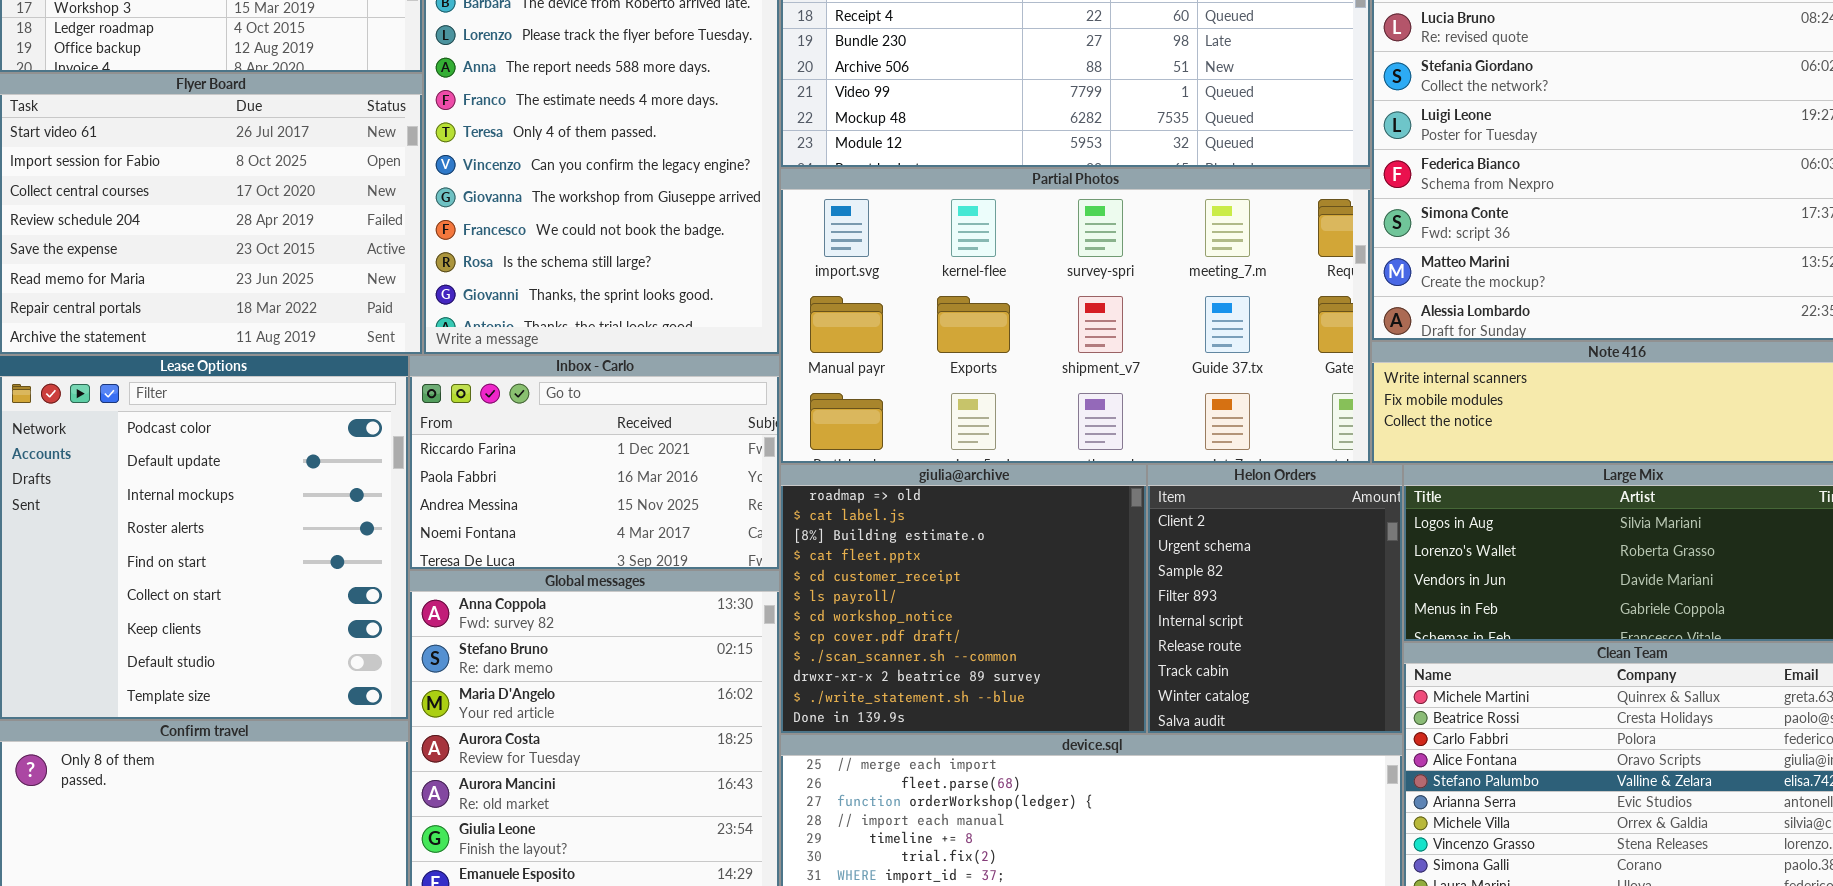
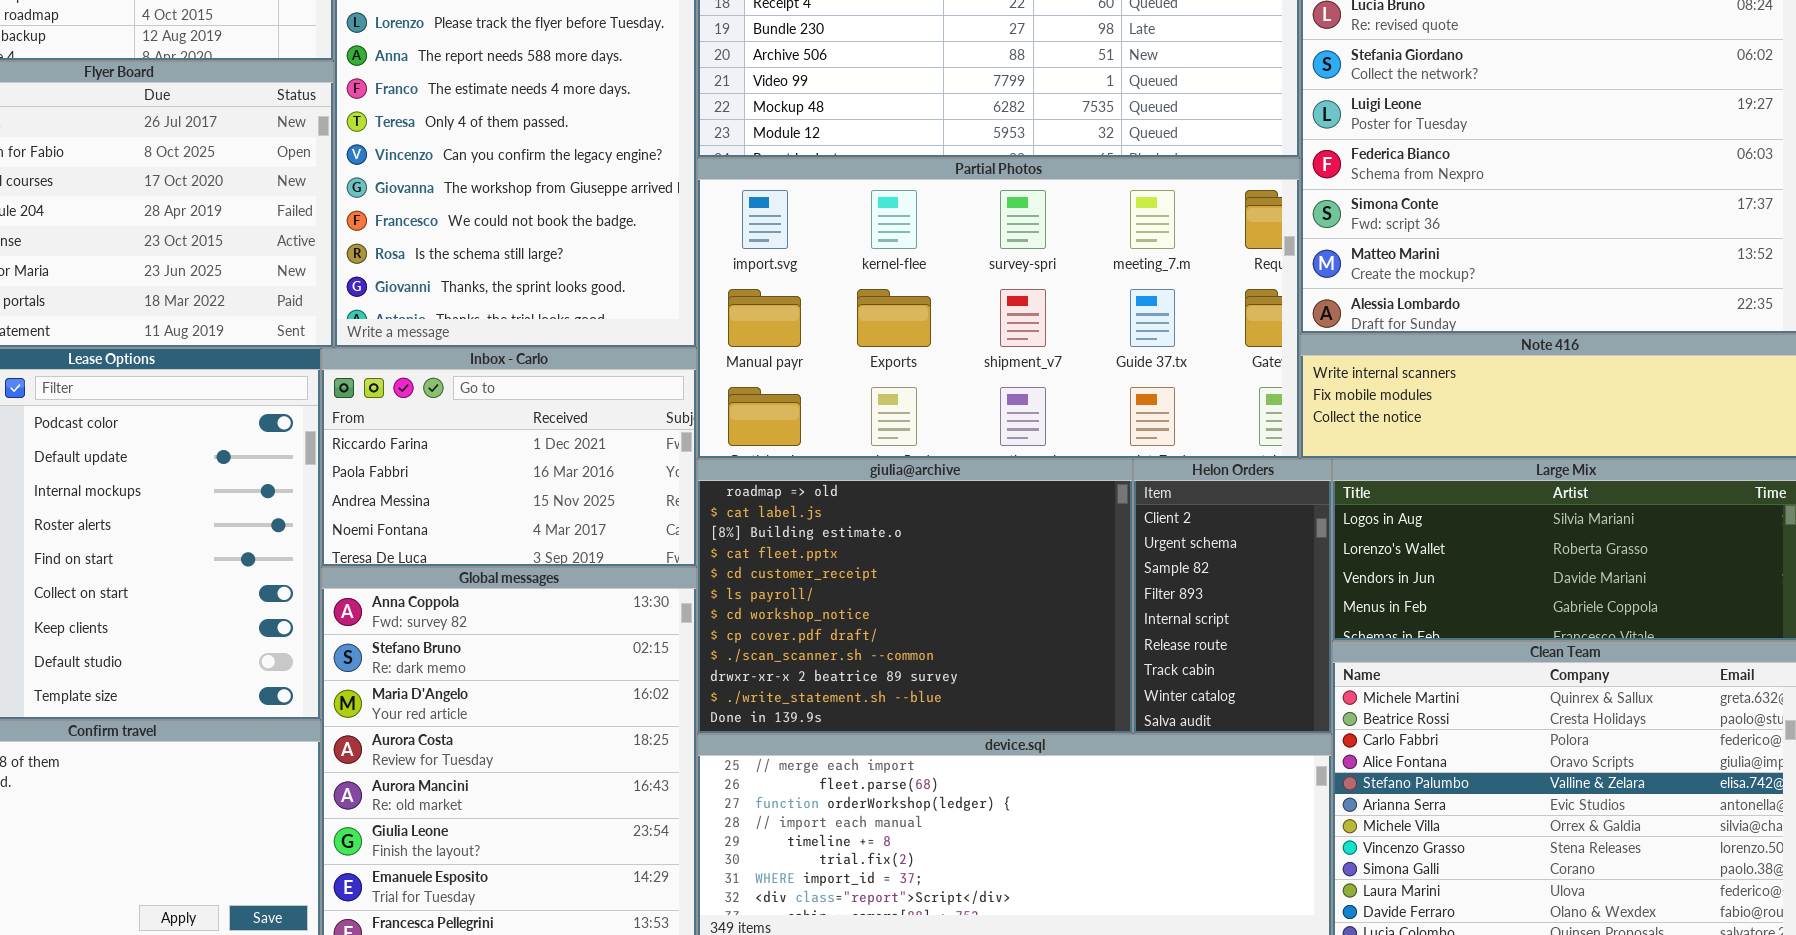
giulia@archive: [780,464,1147,734] -> [697,459,1133,734], resized
Helon Orders: [1147,464,1403,734] -> [1133,459,1332,734], resized

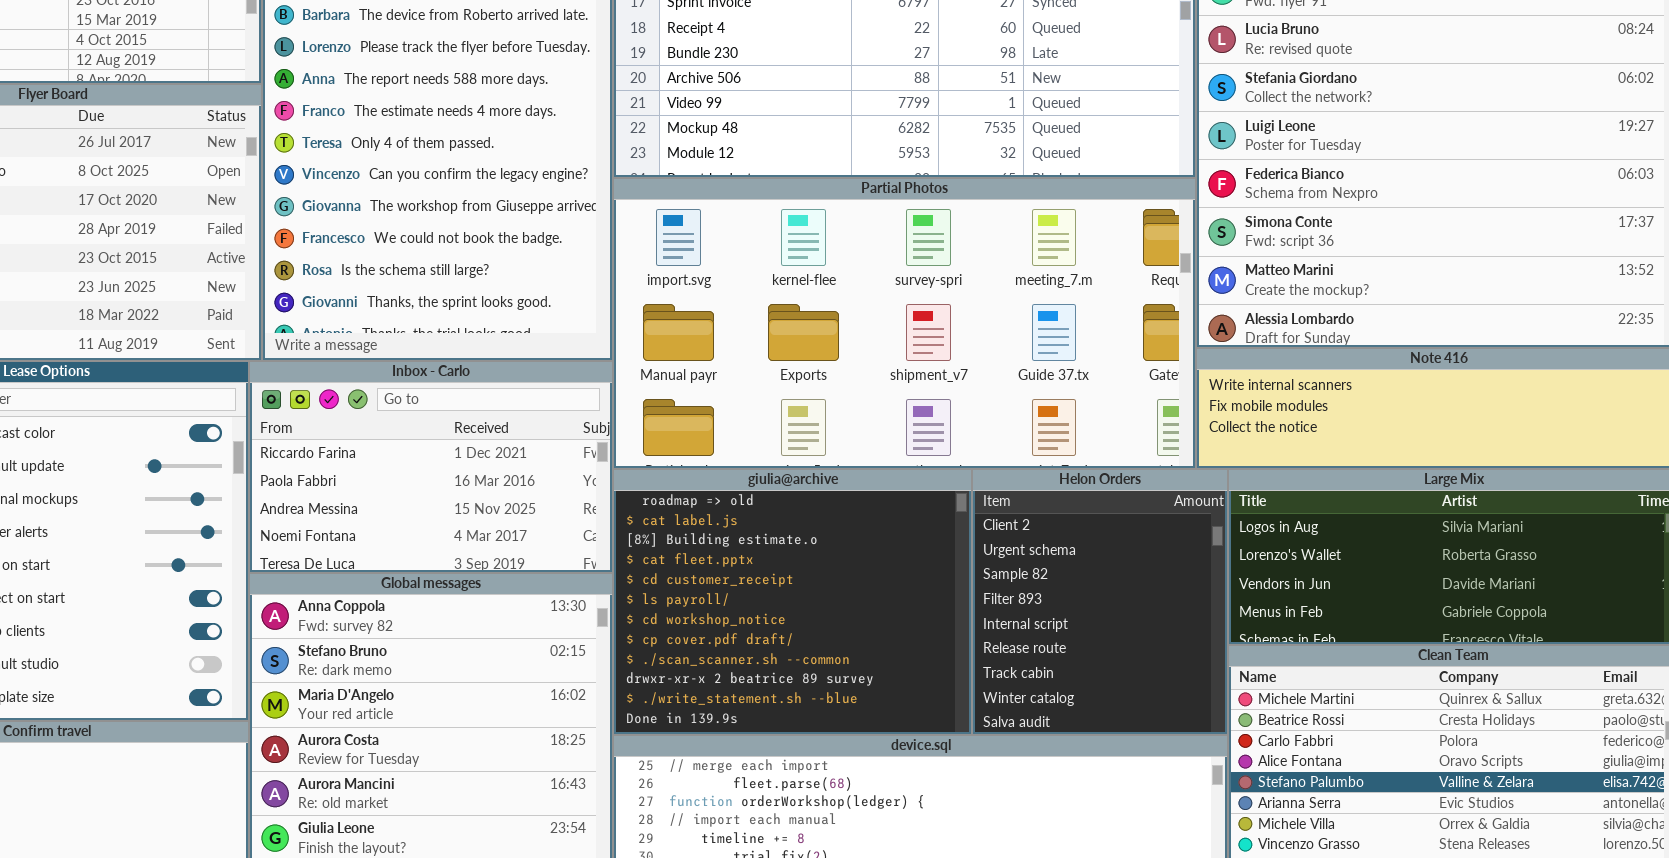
giulia@archive: [697,459,1133,734] -> [613,469,972,735], resized
Helon Orders: [1133,459,1332,734] -> [972,469,1228,735], resized

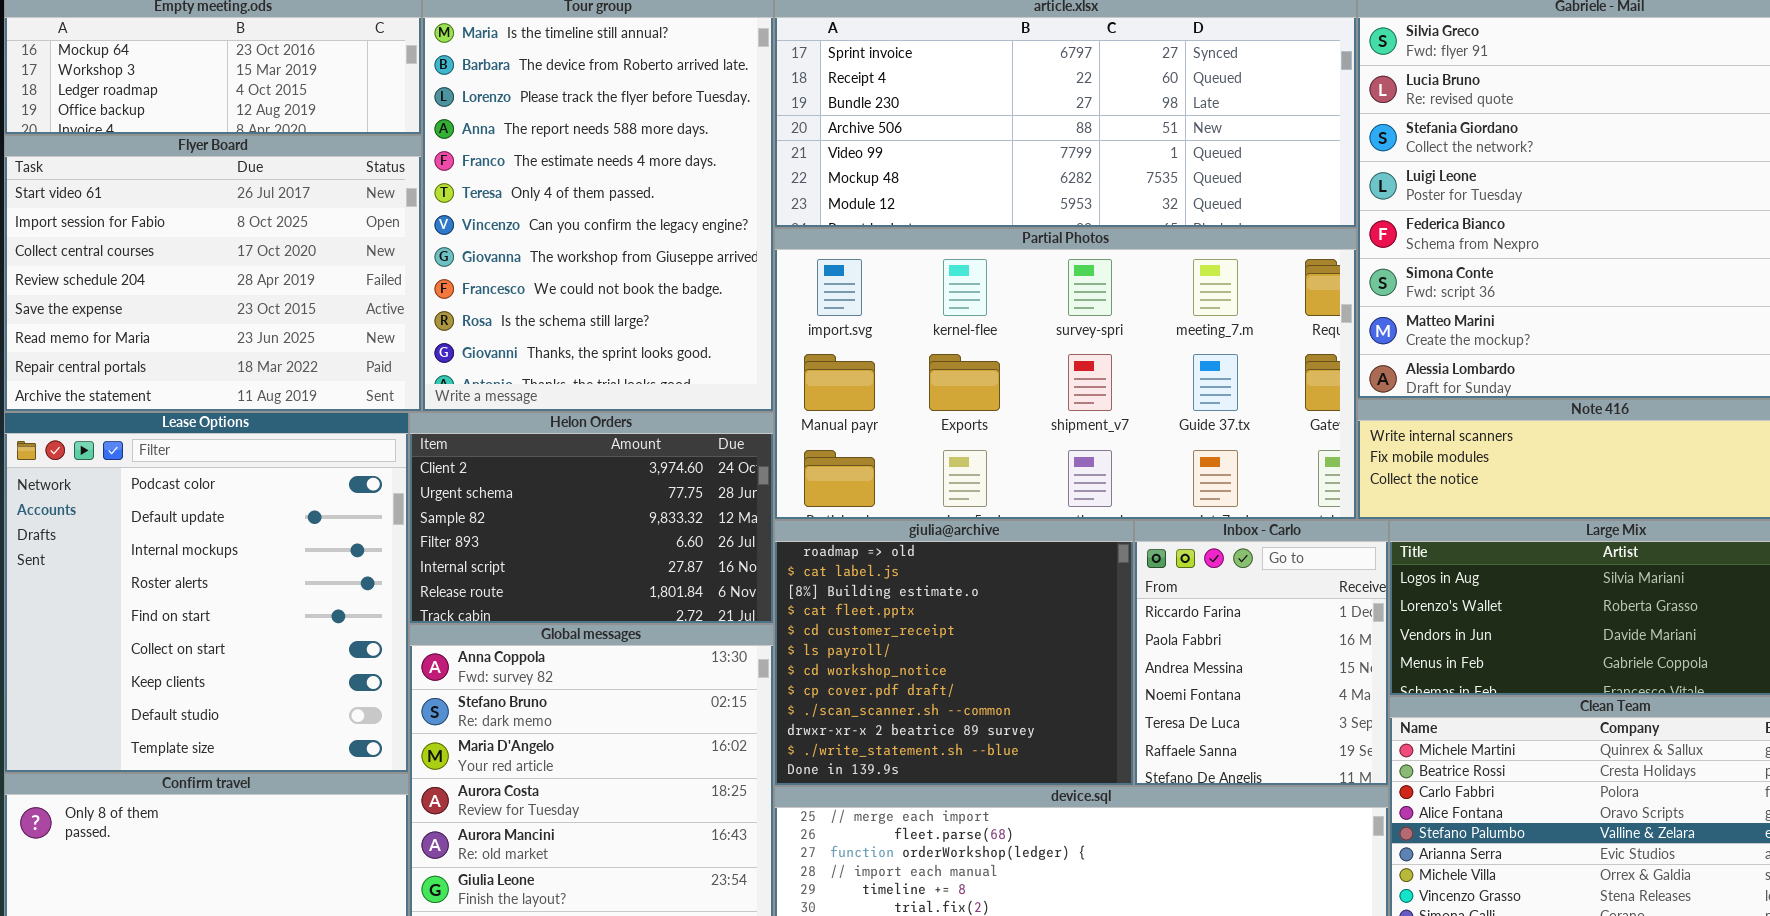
Inbox - Carlo: [249,361,613,573] -> [1134,520,1389,786], moved, resized
Helon Orders: [972,469,1228,735] -> [409,412,774,624], moved, resized

